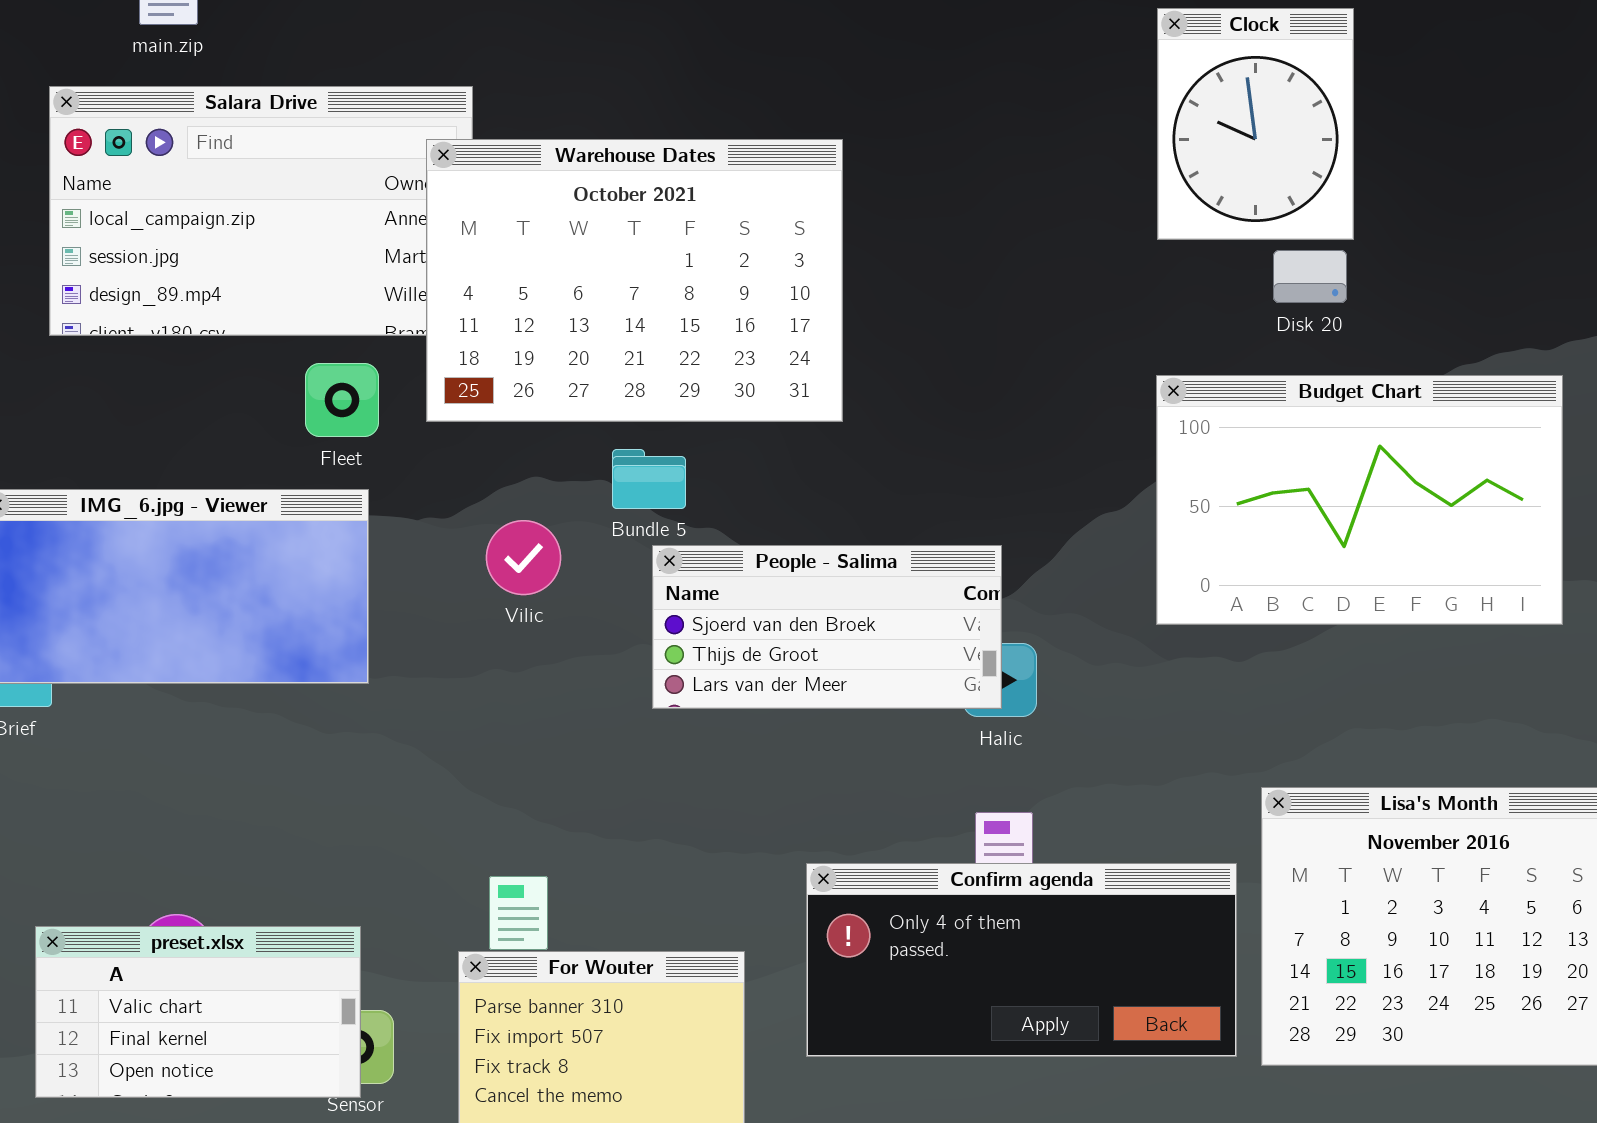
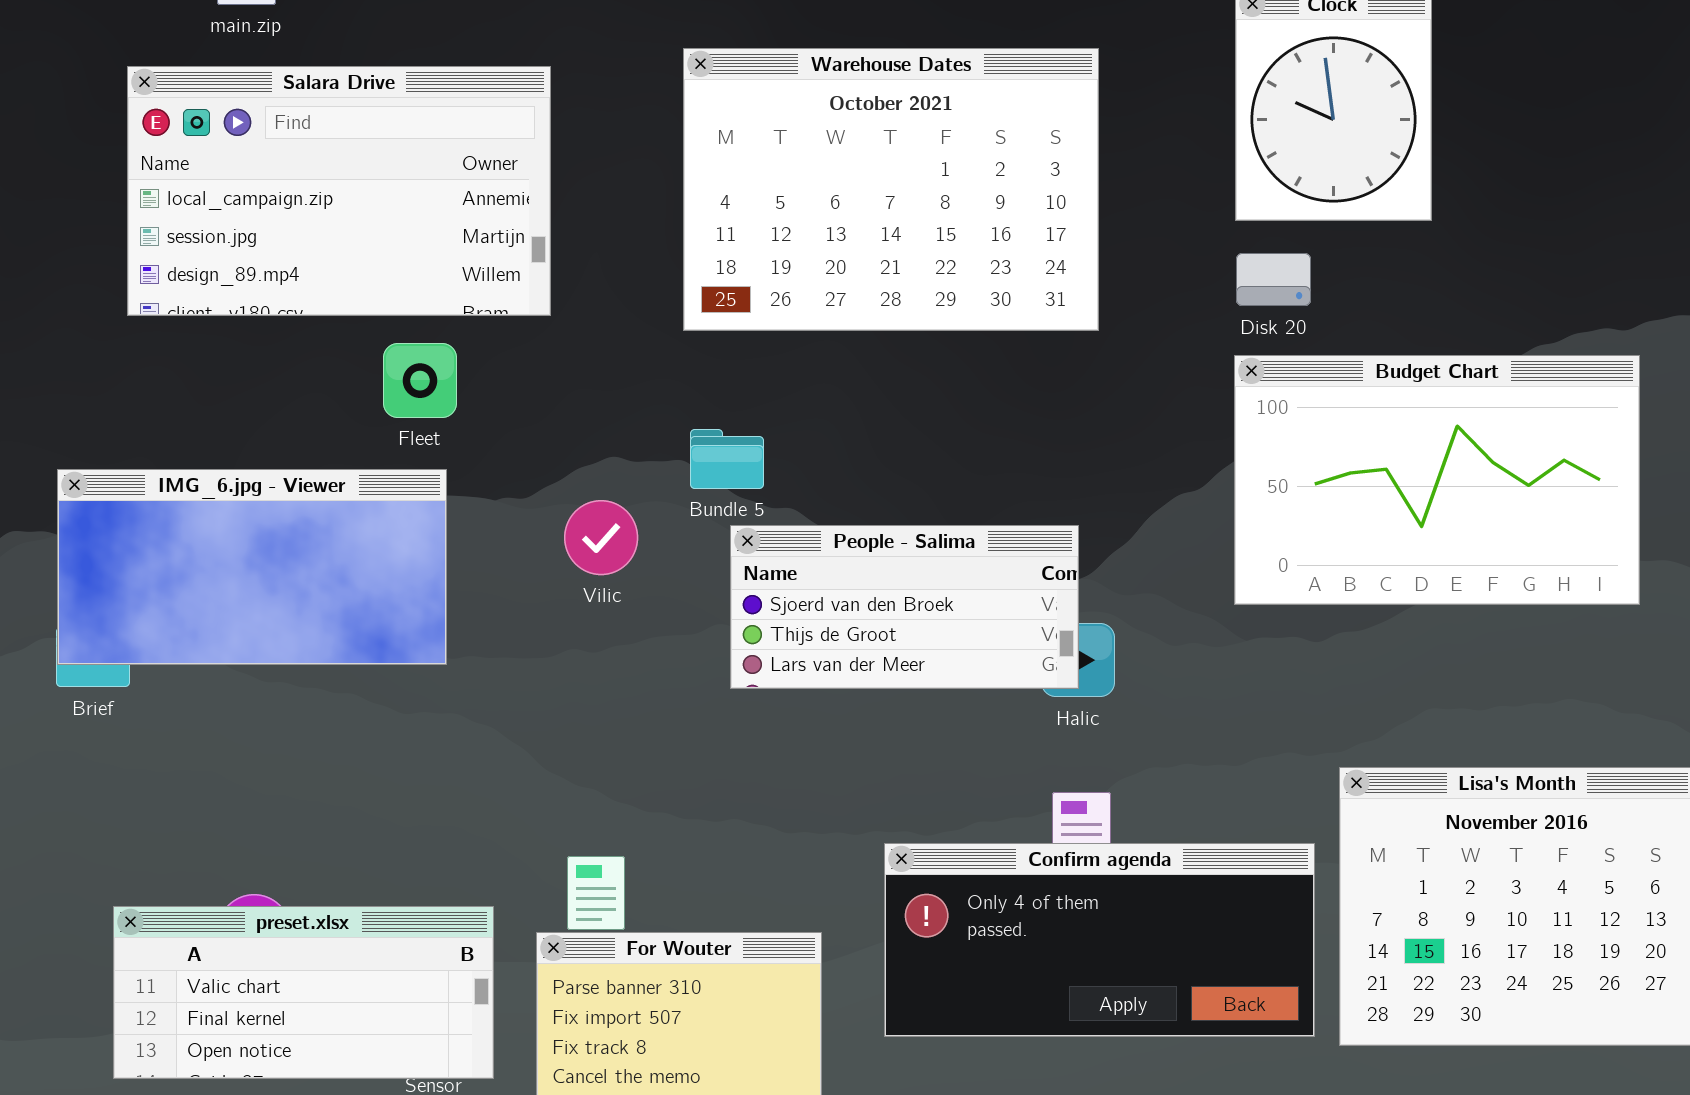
Warehouse Dates: [426,139,843,422] -> [683,48,1099,331], moved
Disk 20: [1273,250,1347,303] -> [1236,253,1311,306], moved
preset.xlsx: [35,926,361,1098] -> [113,906,494,1079], resized

